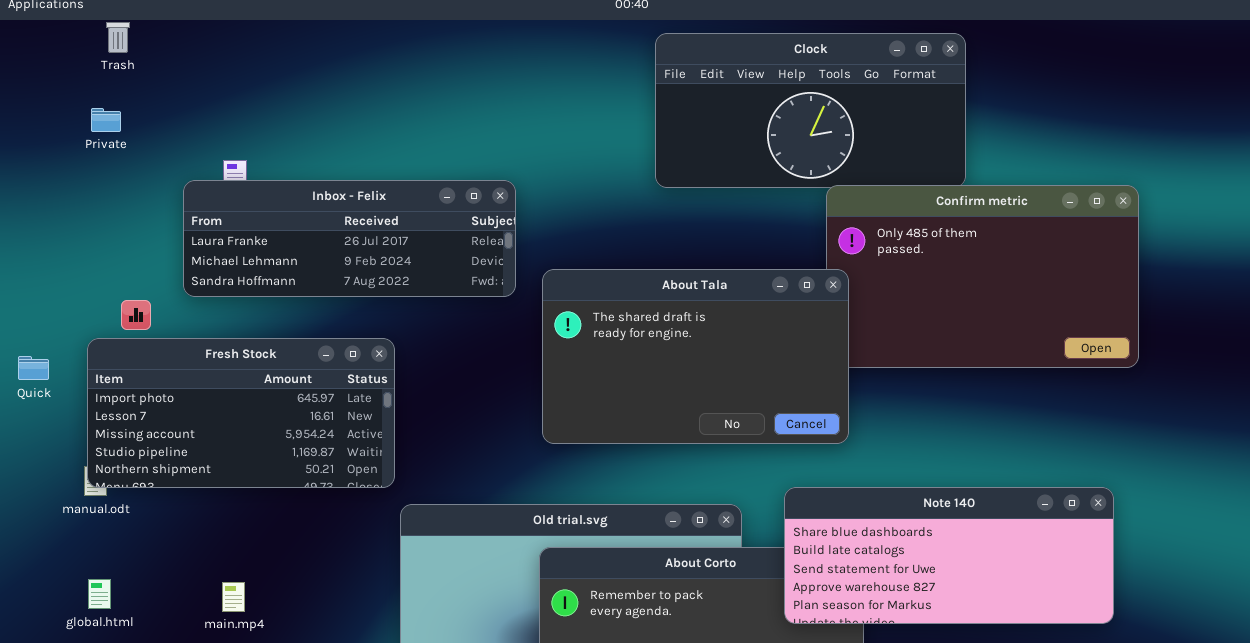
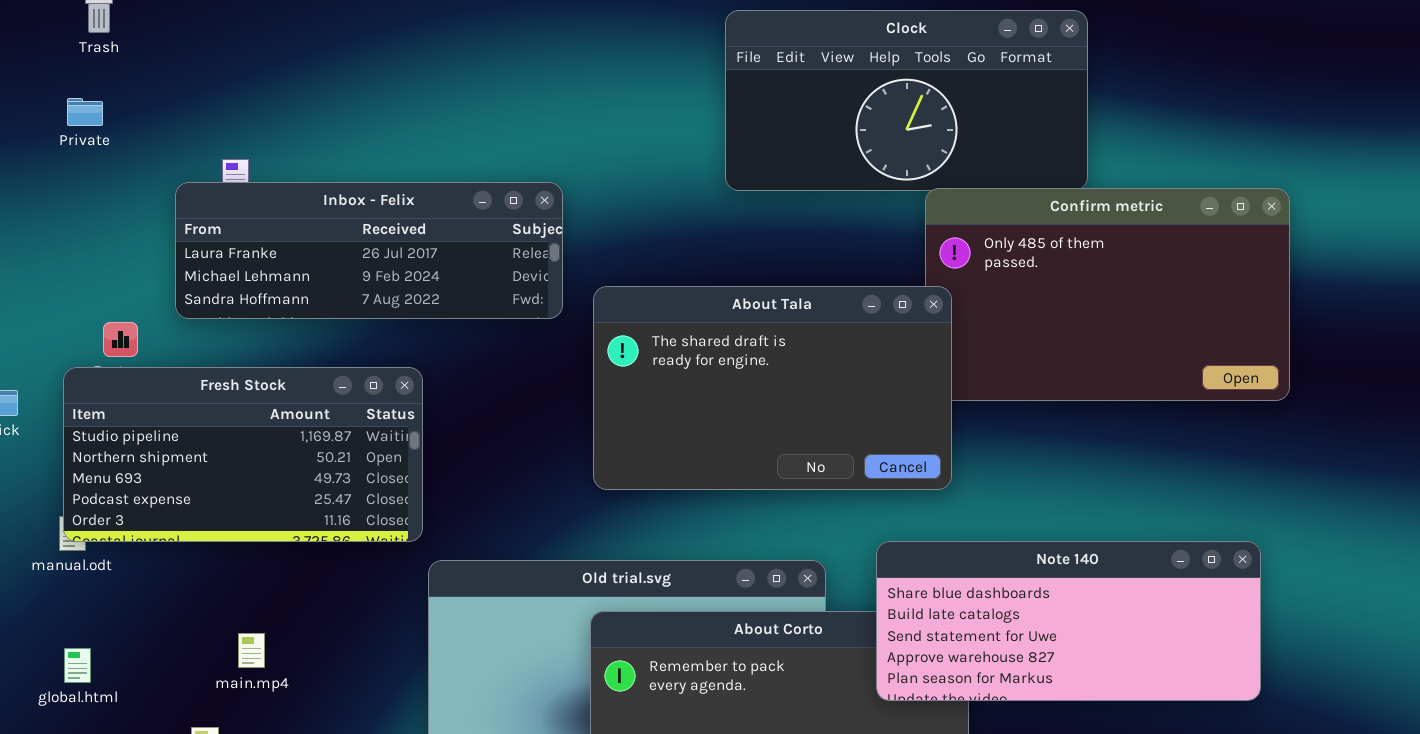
Fresh Stock: [87,338,395,488] -> [63,367,423,542], scrolled down 3 rows
main.mp4: [222,582,245,612] -> [238,633,265,668], moved

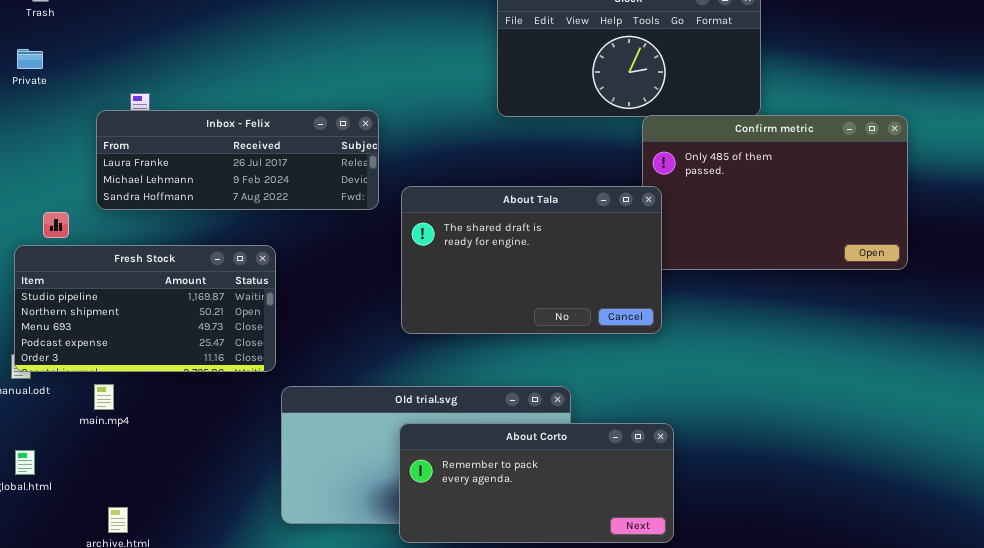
Note 140: [876,541,1261,701] -> none, closed
main.mp4: [238,633,265,668] -> [94,384,114,410], moved

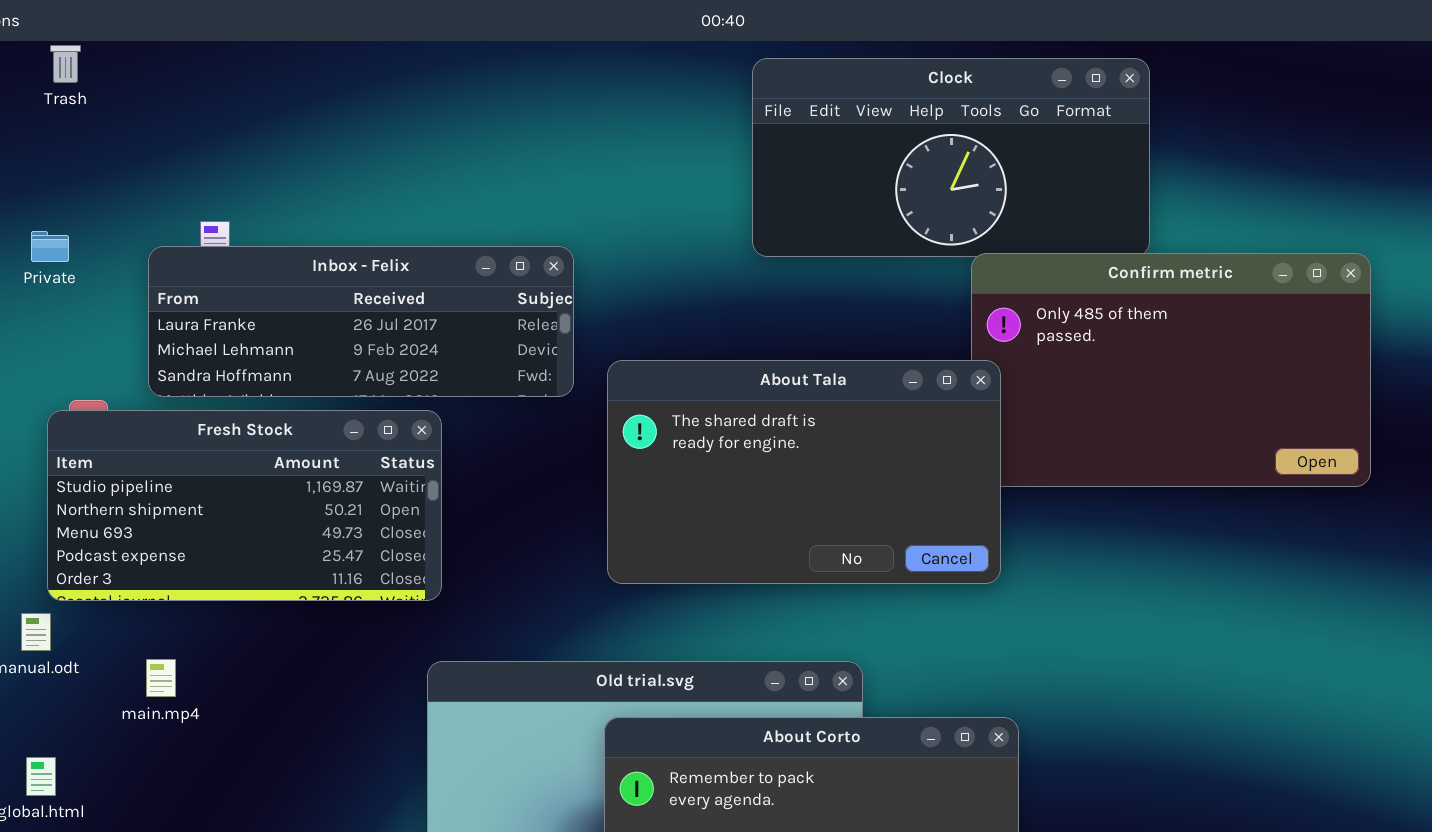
Private: [17,49,43,69] -> [31,231,69,262], moved
Fresh Stock: [14,245,276,372] -> [47,410,442,601], moved

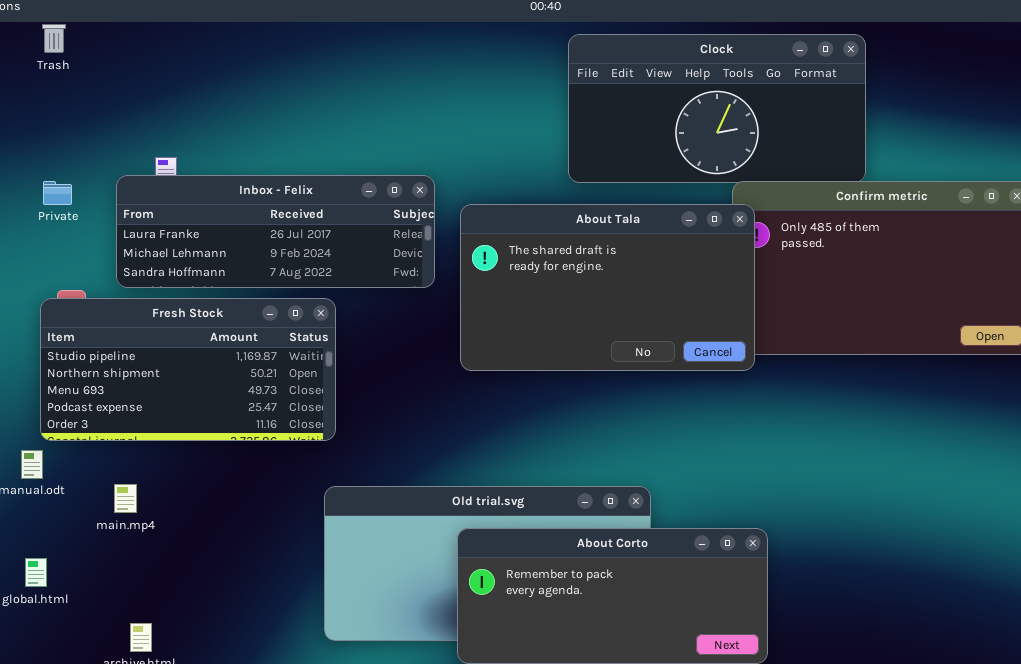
Private: [31,231,69,262] -> [43,181,72,205], moved
About Tala: [607,360,1001,584] -> [460,204,755,371], moved

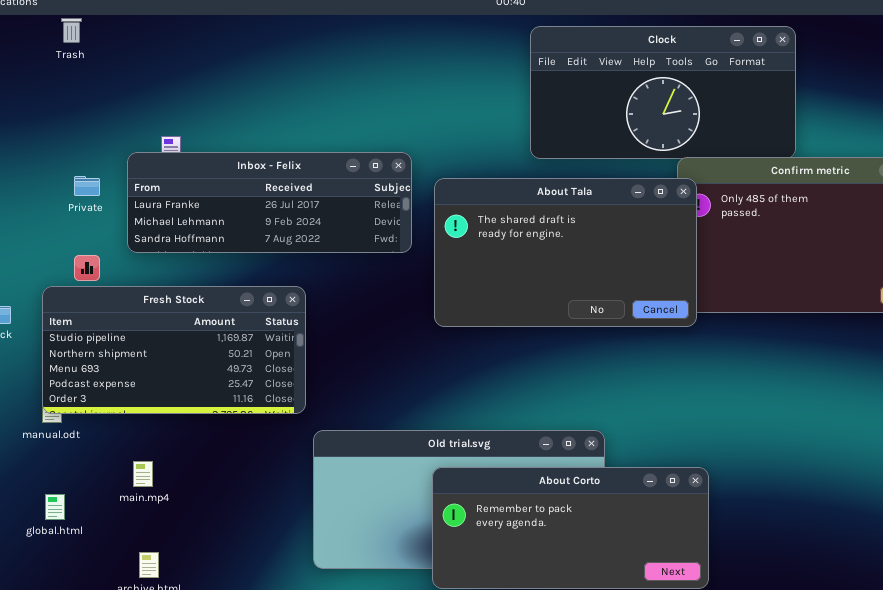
Private: [43,181,72,205] -> [74,176,100,196], moved
Fresh Stock: [40,298,336,441] -> [42,286,306,414], moved
main.mp4: [114,484,137,513] -> [133,461,153,487], moved

